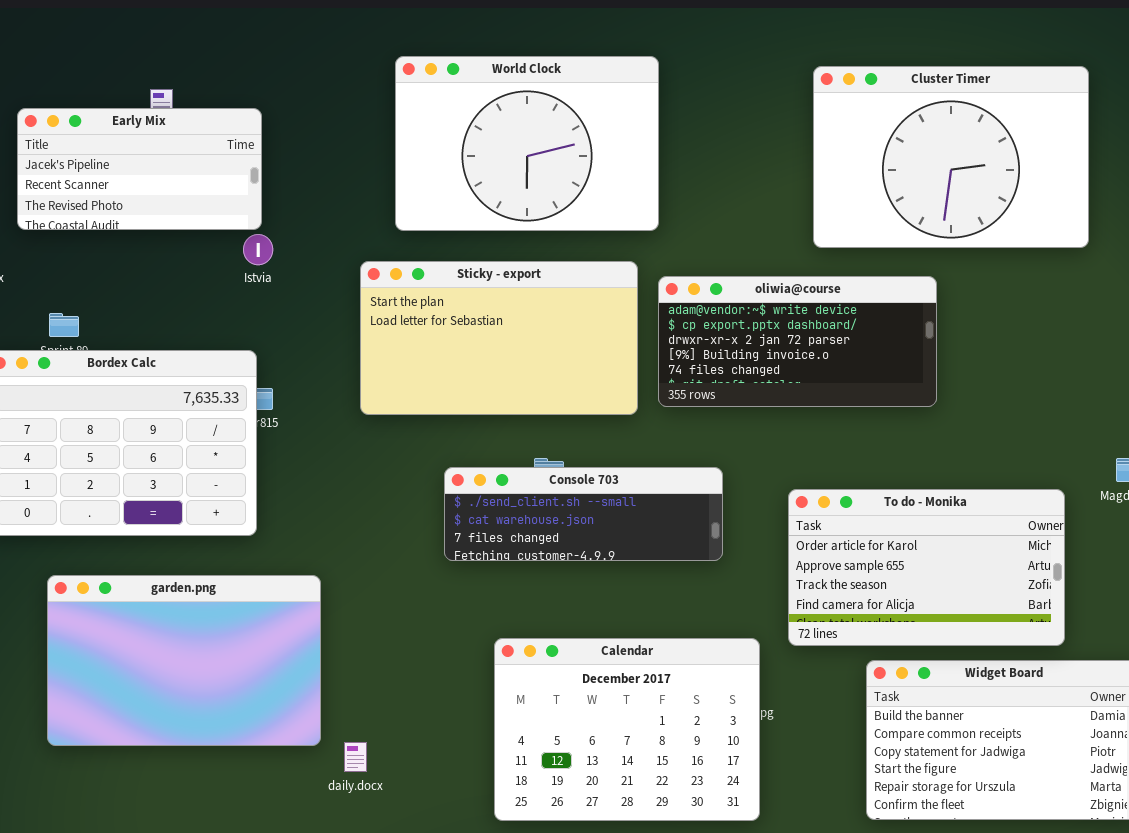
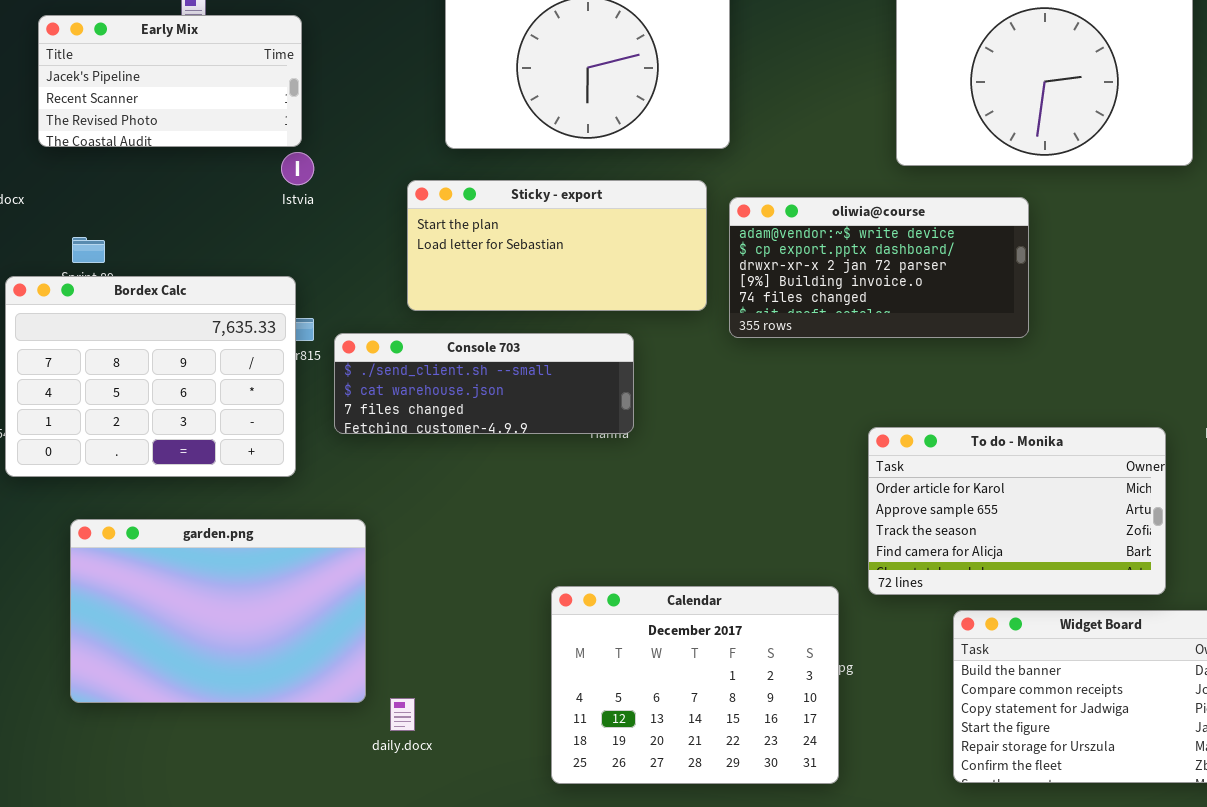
Sticky - export: [360,261,638,415] -> [407,180,707,311], resized
Console 703: [444,467,723,561] -> [334,333,634,434], moved

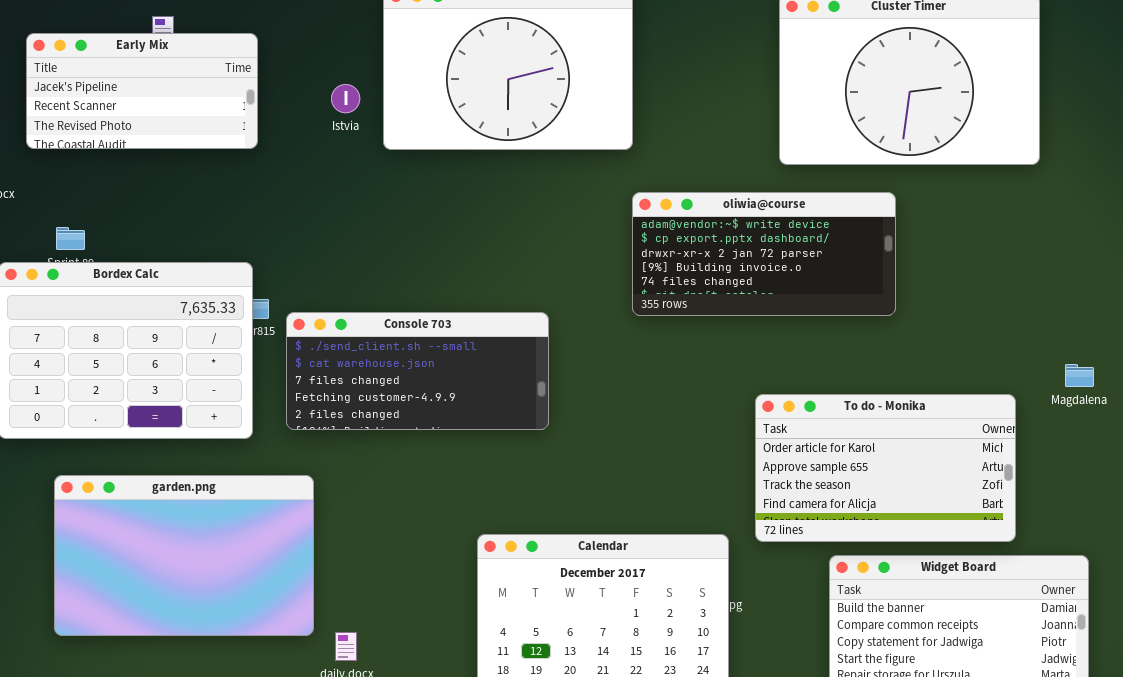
Istvia: [281,152,314,185] -> [331,84,360,113], moved
Sticky - export: [407,180,707,311] -> none, closed
Console 703: [334,333,634,434] -> [286,312,549,430], resized

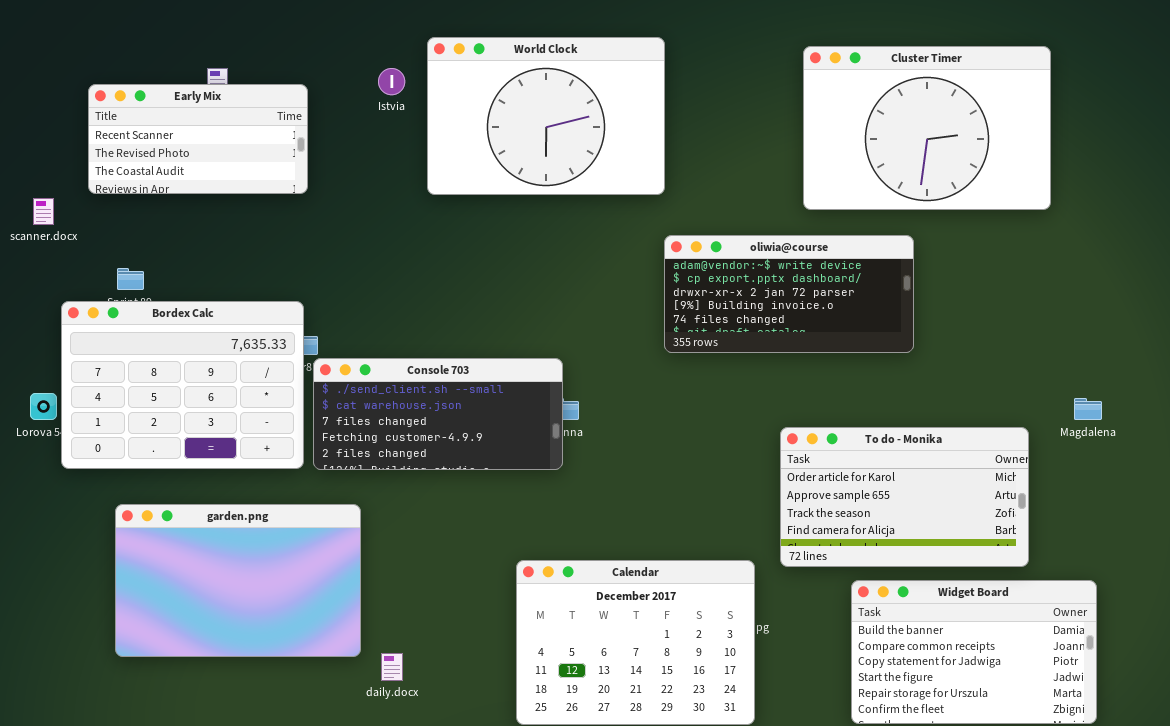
Early Mix: [26,33,258,149] -> [88,84,308,194], scrolled down 1 row
Istvia: [331,84,360,113] -> [378,68,405,95], moved
Console 703: [286,312,549,430] -> [313,358,563,470], moved

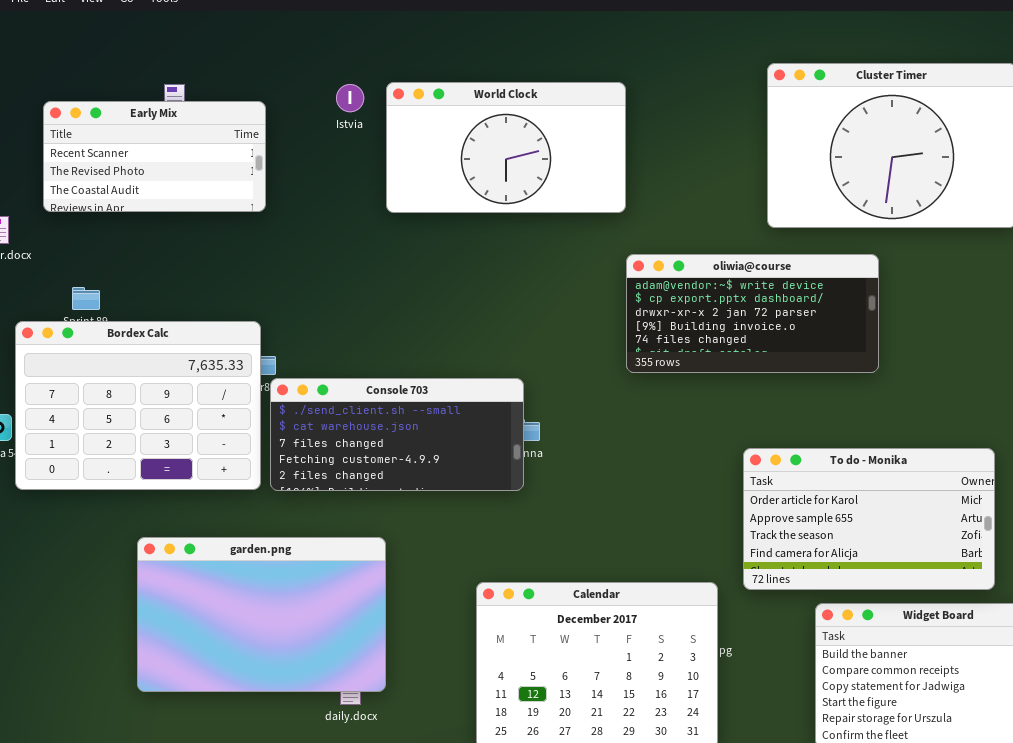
World Clock: [427,37,665,195] -> [386,82,626,213], resized
garden.png: [115,504,361,657] -> [137,537,386,692], moved

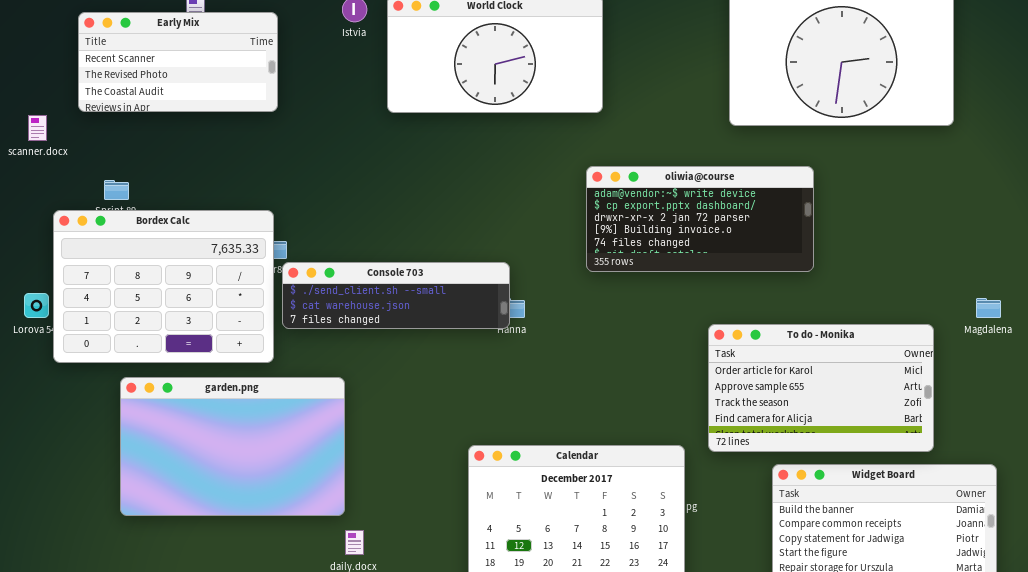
oliwia@course: [626,254,879,373] -> [586,166,814,272], moved
Console 703: [270,378,524,491] -> [282,262,510,329], resized
garden.png: [137,537,386,692] -> [120,377,345,516], moved

